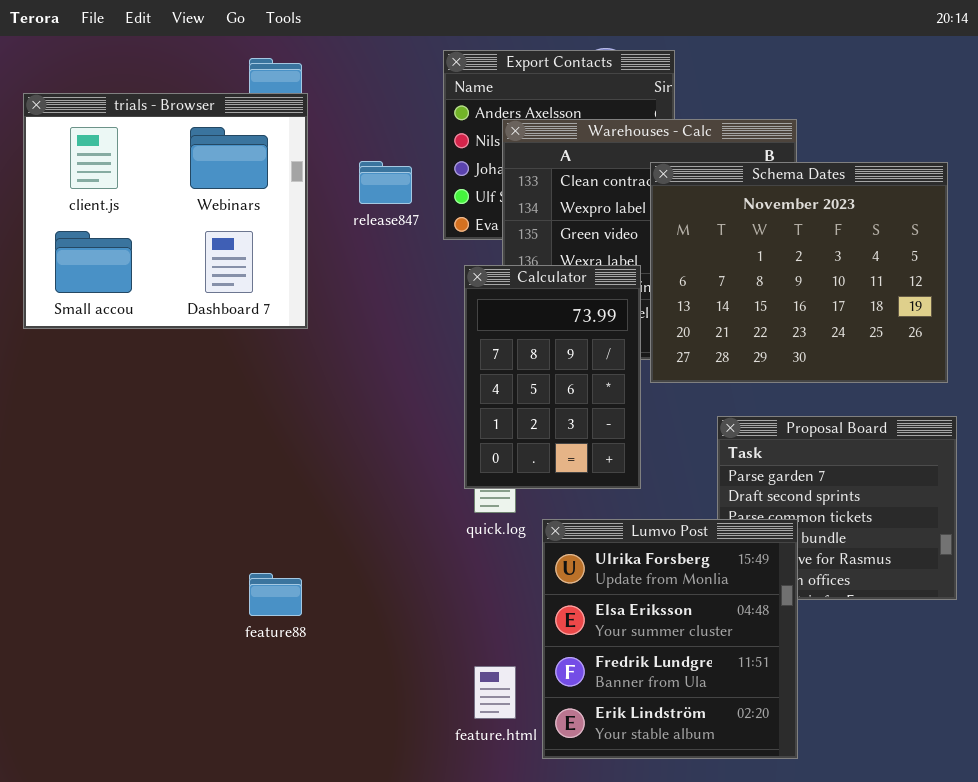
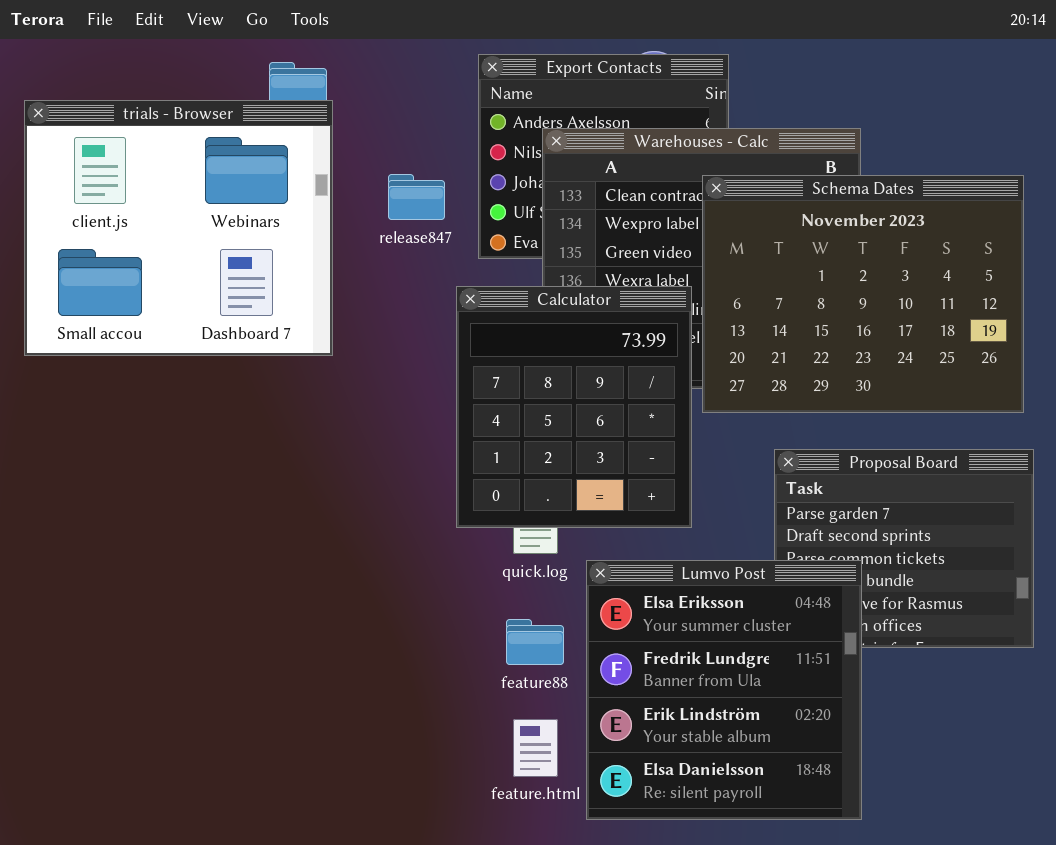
Calculator: [464,265,641,489] -> [456,286,692,528], resized
Lumvo Post: [542,519,798,759] -> [586,560,862,820], scrolled down 1 row
feature88: [249,573,302,616] -> [506,619,564,665], moved

